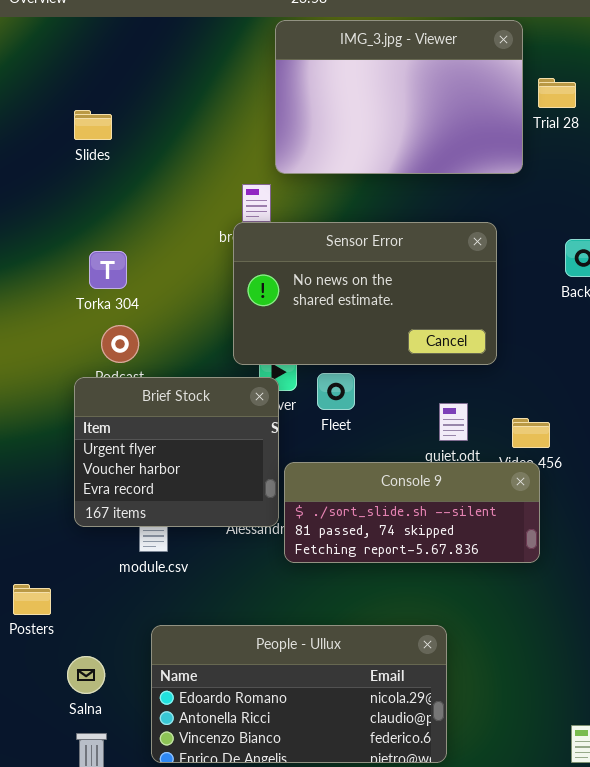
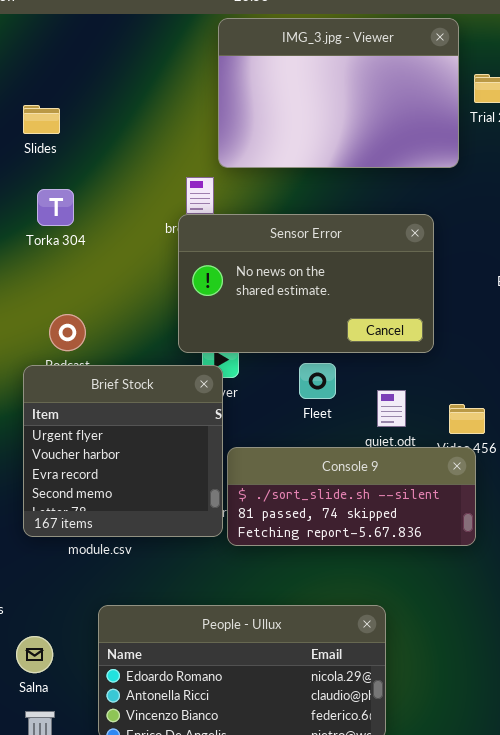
Torka 304: [89,251,127,289] -> [37,189,74,226], moved
Fleet: [317,373,355,410] -> [299,363,336,399], moved
Brief Stock: [74,377,279,527] -> [23,365,223,537], resized

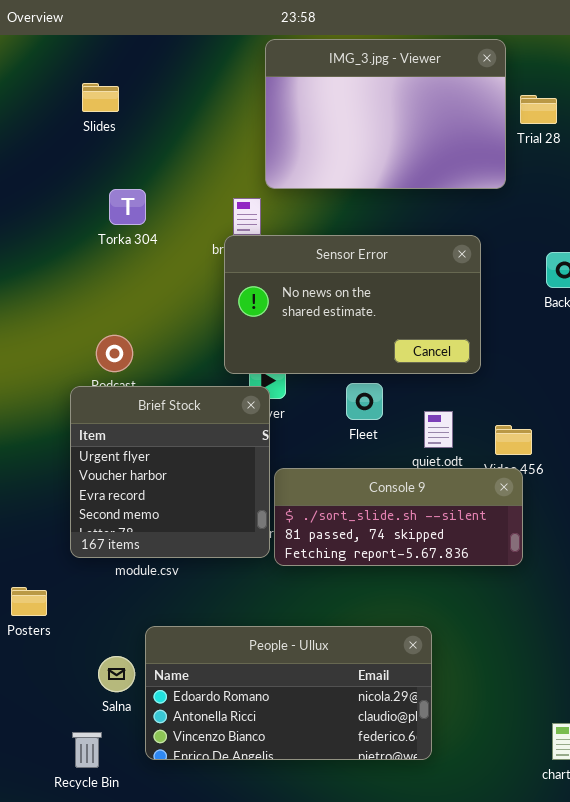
Slides: [23,105,60,134] -> [82,83,119,112], moved
Torka 304: [37,189,74,226] -> [109,189,146,225], moved
Salna: [16,636,53,673] -> [98,656,135,692], moved

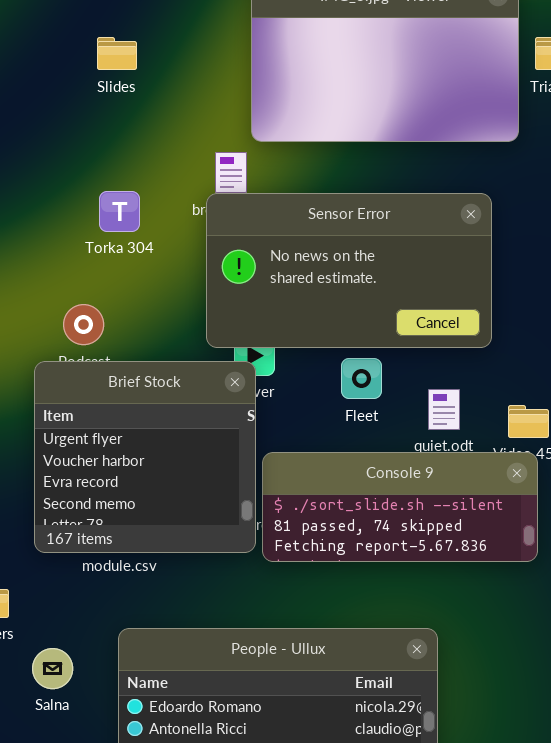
Slides: [82,83,119,112] -> [97,37,137,70], moved
Torka 304: [109,189,146,225] -> [99,191,140,232], moved
Salna: [98,656,135,692] -> [32,648,73,689], moved

